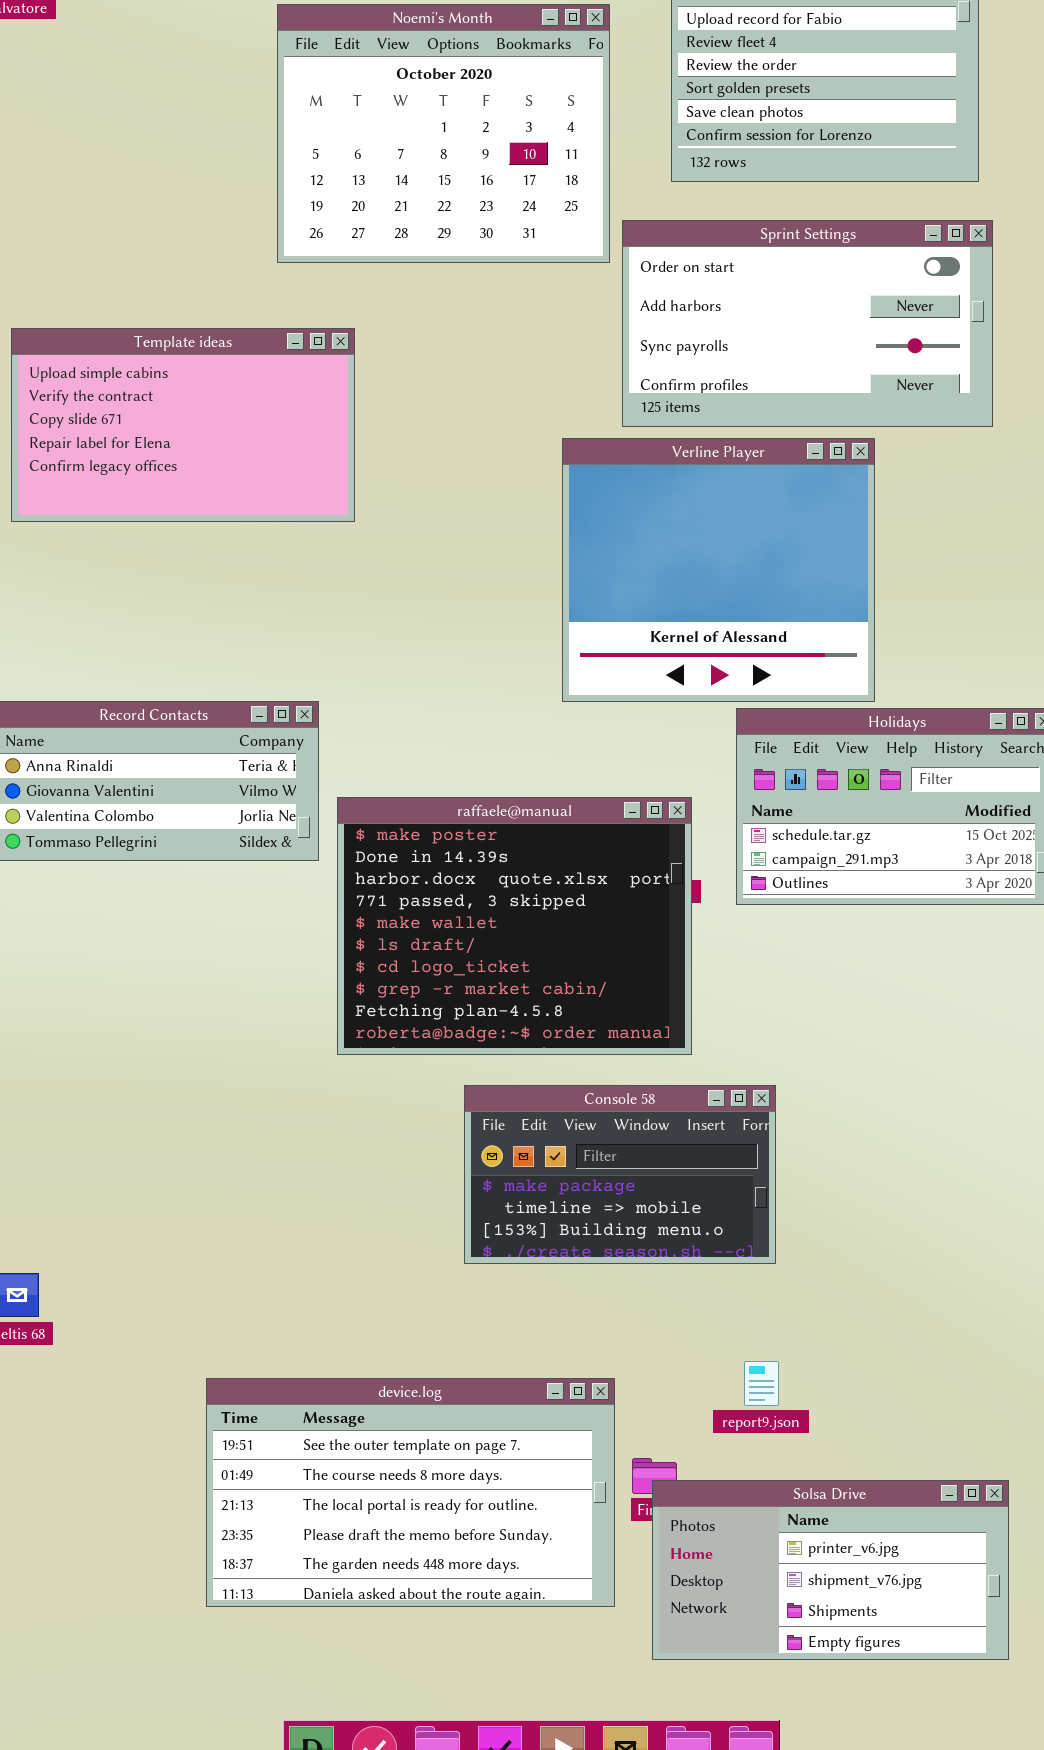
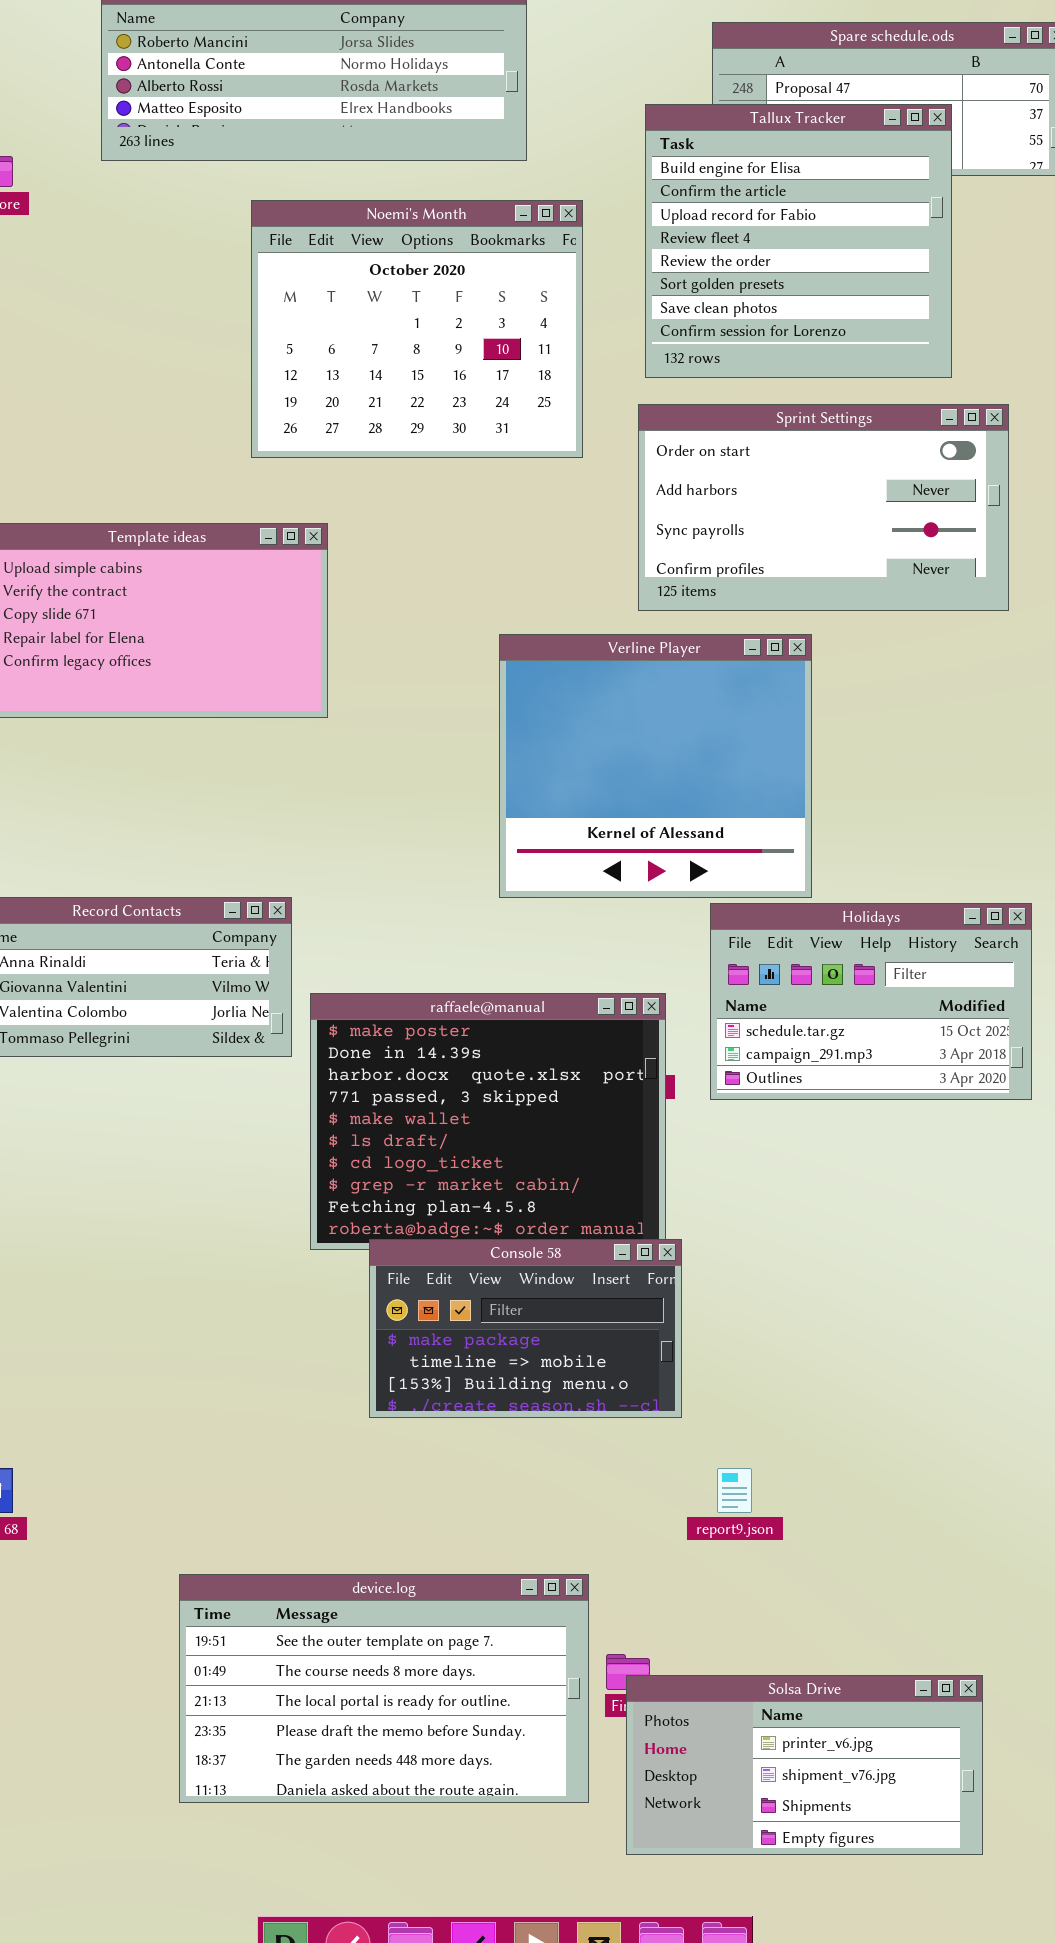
Sprint Settings: [622,220,993,427] -> [638,404,1009,611], moved
Verline Player: [562,438,875,702] -> [499,634,812,898], moved
Console 58: [464,1085,776,1264] -> [369,1239,682,1418], moved
report9.json: [744,1361,779,1406] -> [717,1468,752,1513], moved

